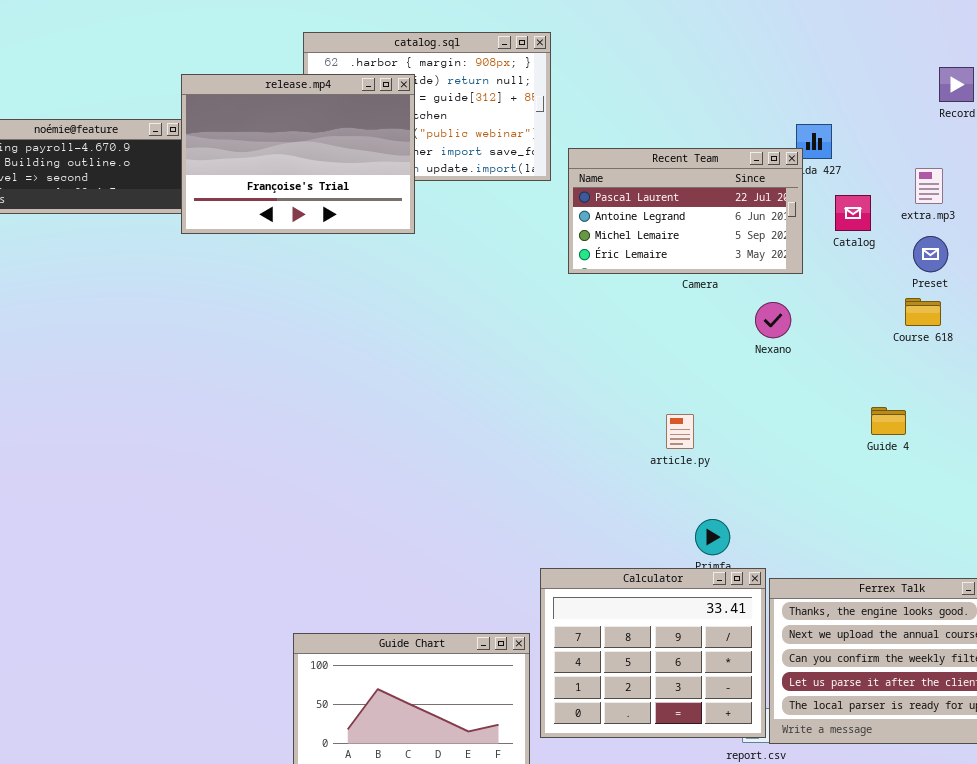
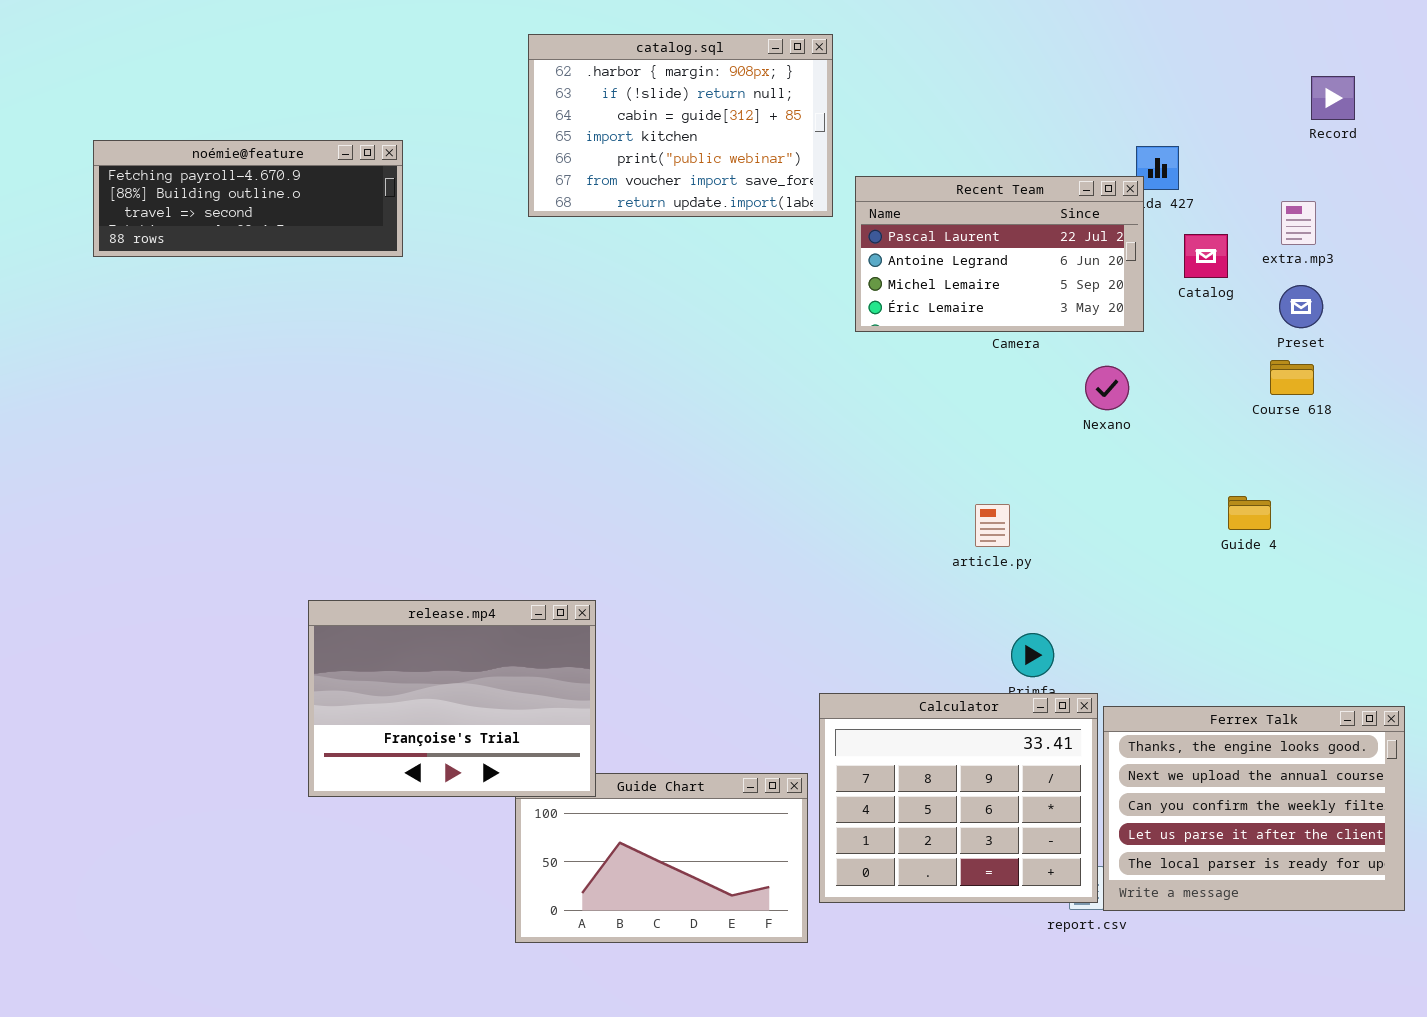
release.mp4: [181,74,415,234] -> [308,600,596,797], moved

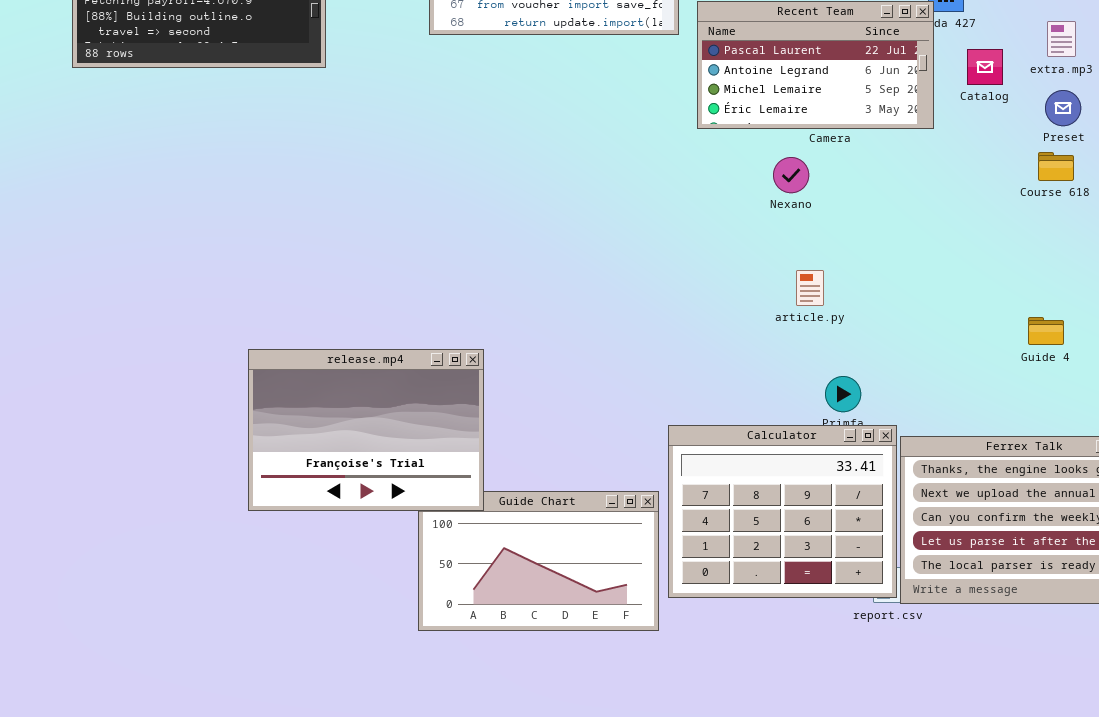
Nexano: [1085,366,1129,410] -> [773,157,809,193], moved
Guide 4: [1228,496,1271,530] -> [1028,317,1064,345], moved

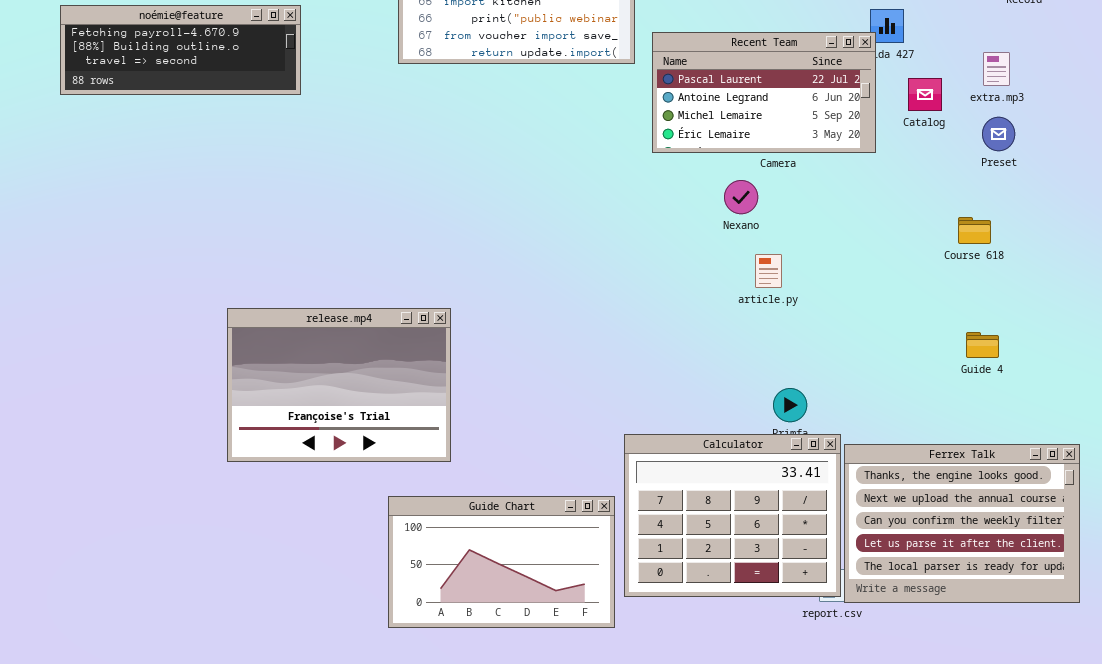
Course 618: [1038,152,1074,181] -> [958,217,991,244], moved
article.py: [796,270,824,306] -> [755,254,782,288], moved
release.mp4: [248,349,484,511] -> [227,308,451,462], moved

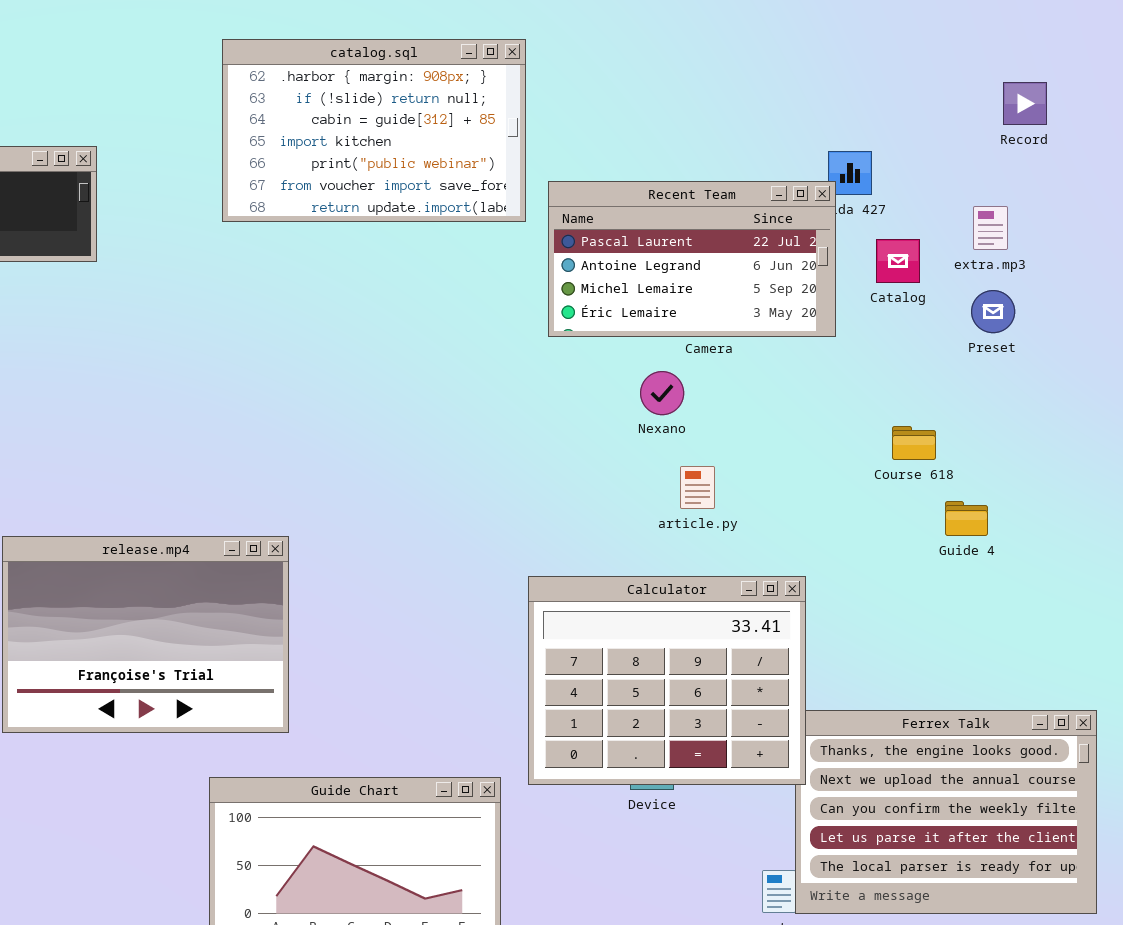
Course 618: [958,217,991,244] -> [892,426,936,460], moved
Guide 4: [966,332,999,358] -> [945,501,988,536], moved
Calculator: [624,434,841,597] -> [528,576,806,785], moved

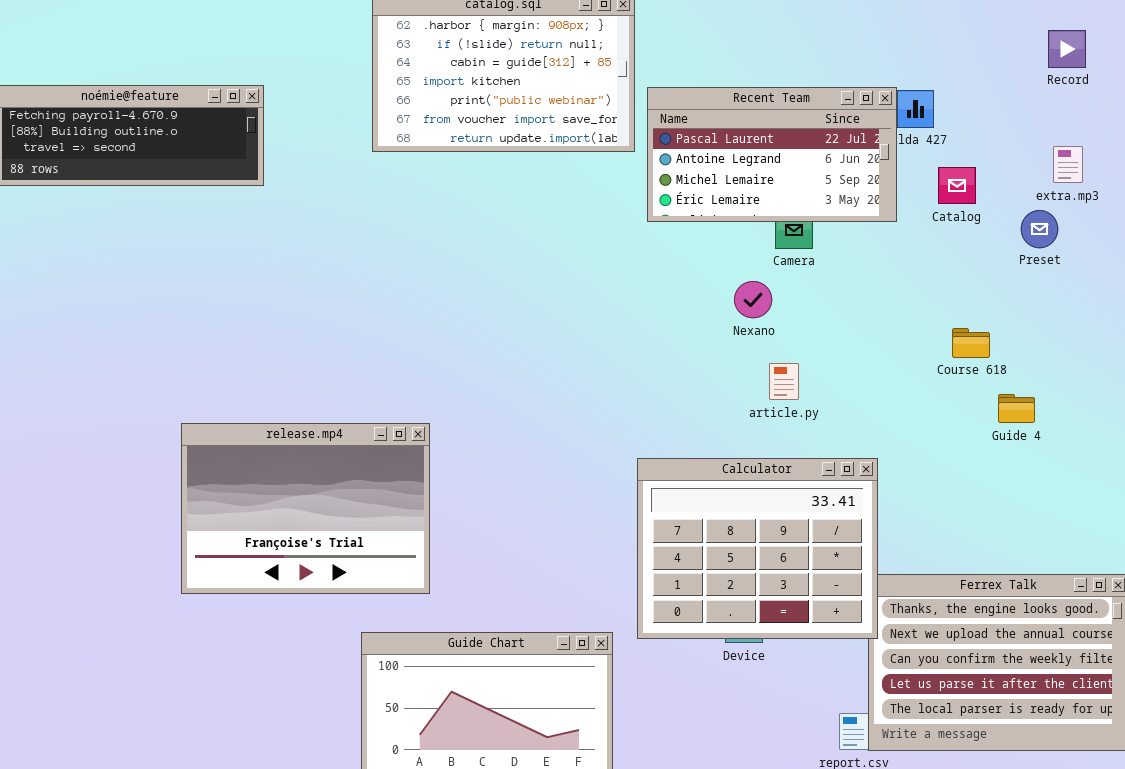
Recent Team: [548,181,836,337] -> [647,87,897,222], moved
extra.mp3: [973,206,1008,250] -> [1053,146,1083,183], moved

